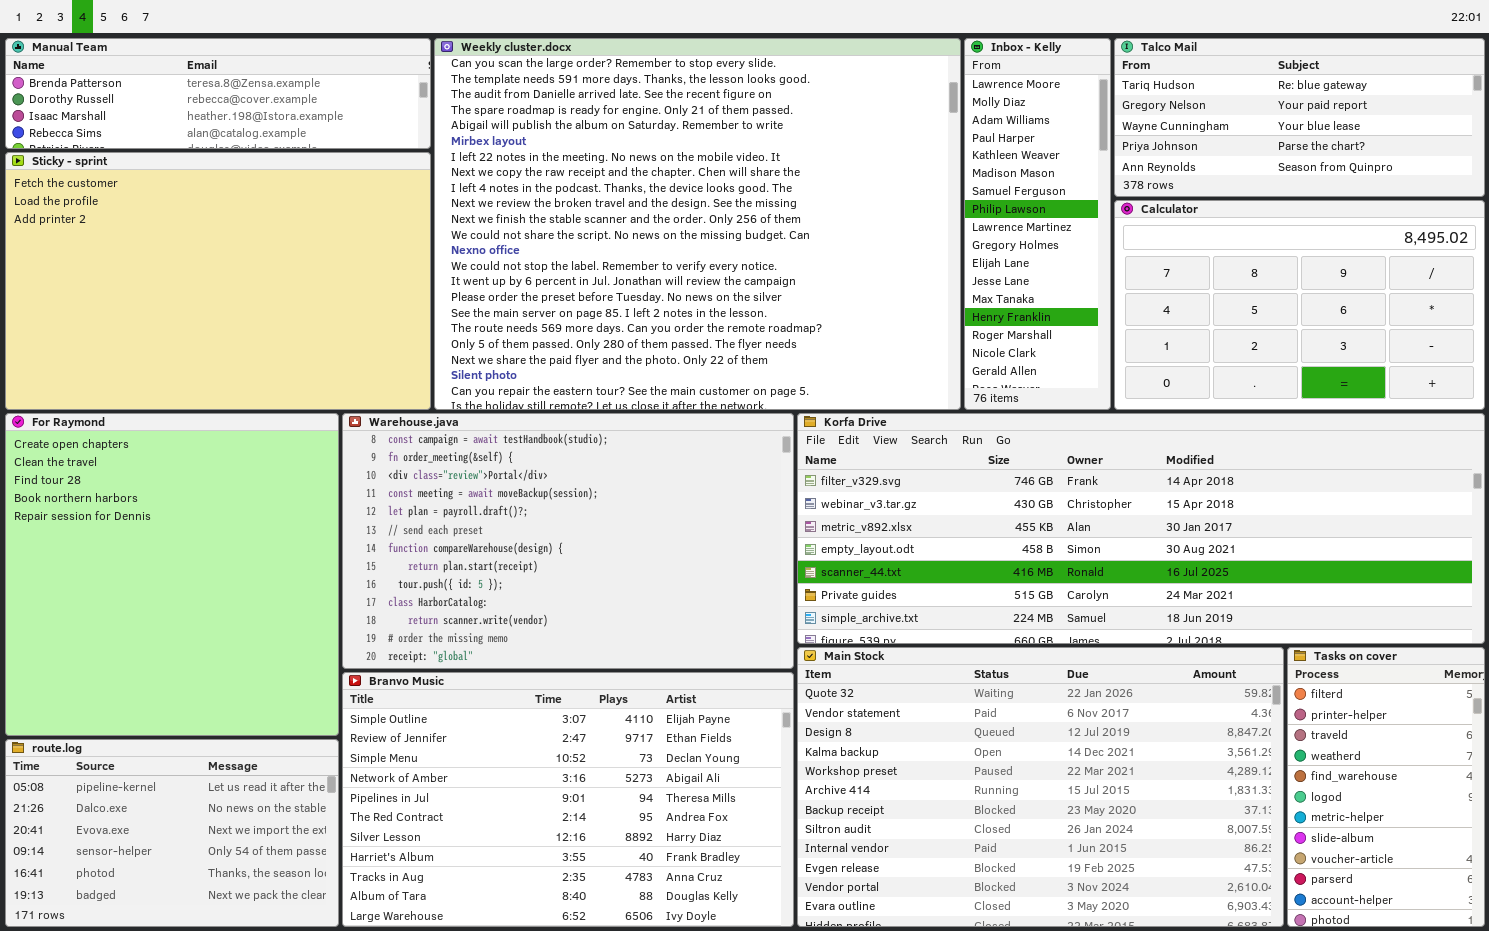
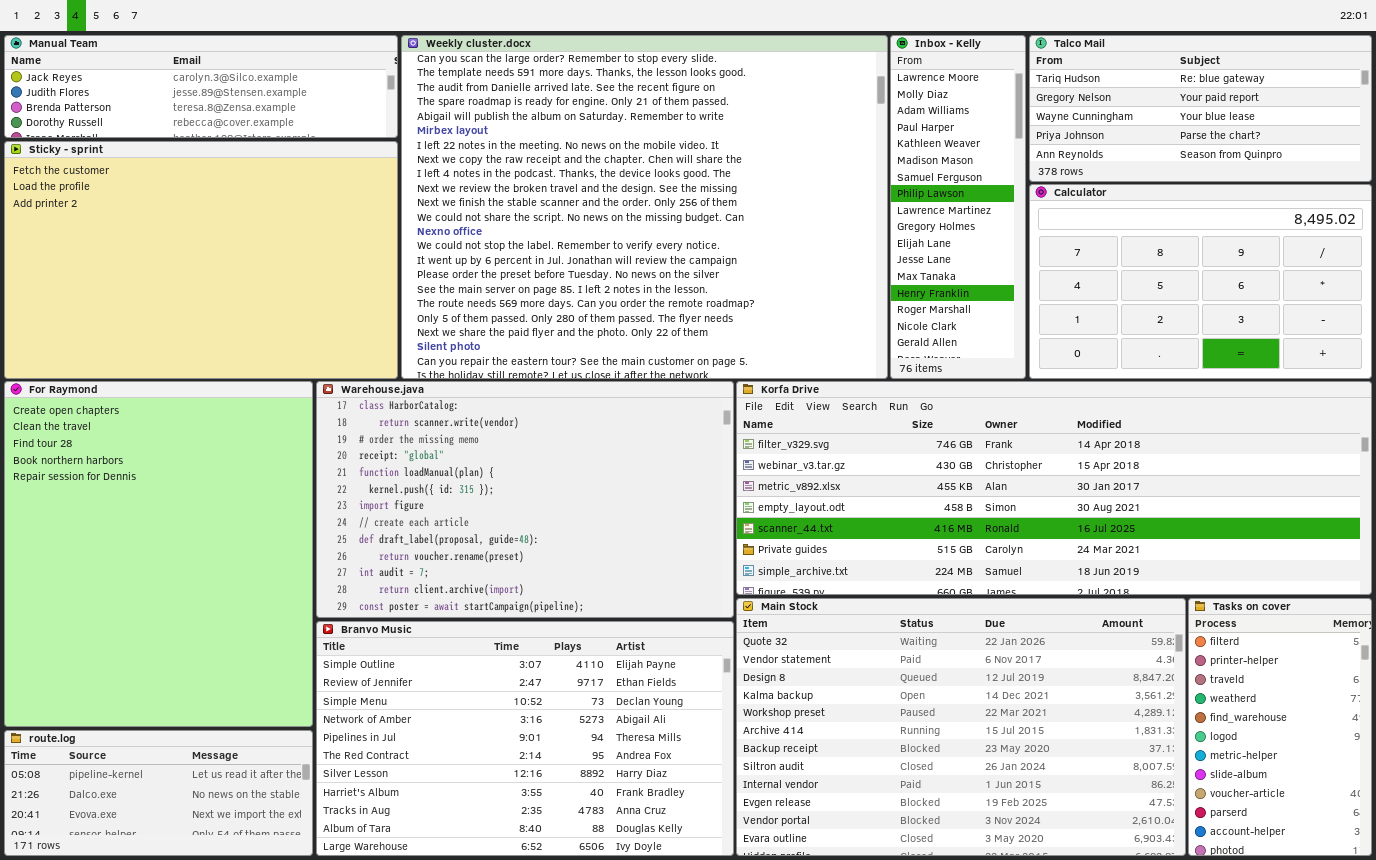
Manual Team: [5,38,431,149] -> [4,35,398,138], scrolled up 2 rows
For Raymond: [5,413,339,736] -> [4,381,313,727], resized
Warehouse.java: [342,413,794,669] -> [316,381,734,618], scrolled down 9 rows
route.log: [5,739,339,927] -> [4,730,313,856], resized

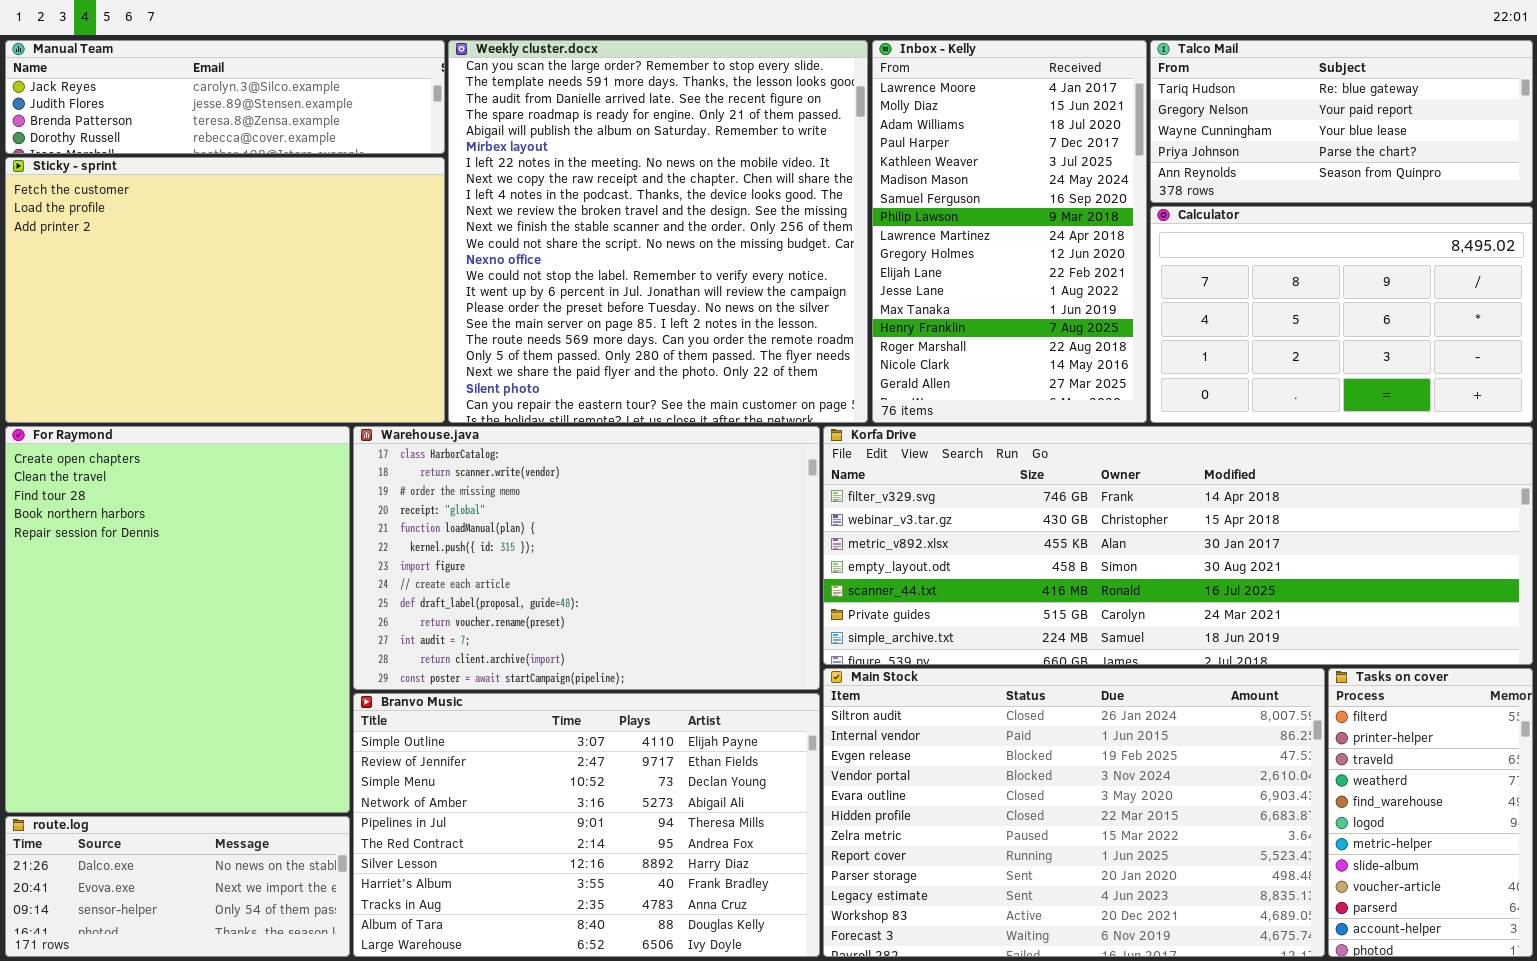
Weekly cluster.docx: [401,35,888,379] -> [448,40,868,423], resized
Inbox - Kelly: [890,35,1026,379] -> [872,40,1147,423], resized
Main Stock: [736,598,1186,856] -> [823,668,1325,957], scrolled down 7 rows
route.log: [4,730,313,856] -> [5,816,350,957], scrolled down 1 row

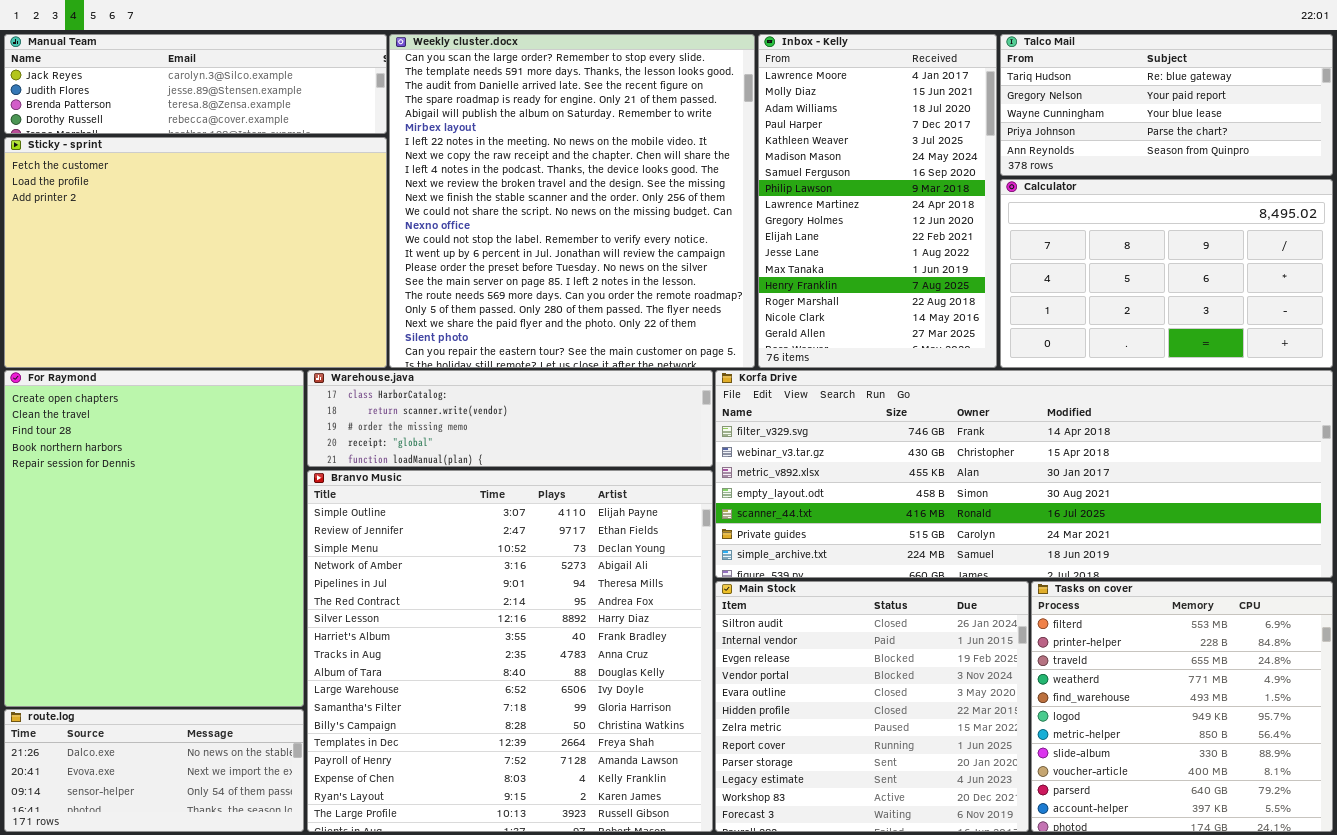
Warehouse.java: [353,426,820,690] -> [307,370,713,467], resized
Main Stock: [823,668,1325,957] -> [715,581,1029,832], resized
Tasks on cover: [1328,668,1533,957] -> [1031,581,1333,832], resized
Branvo Music: [353,693,820,957] -> [307,470,713,832], resized

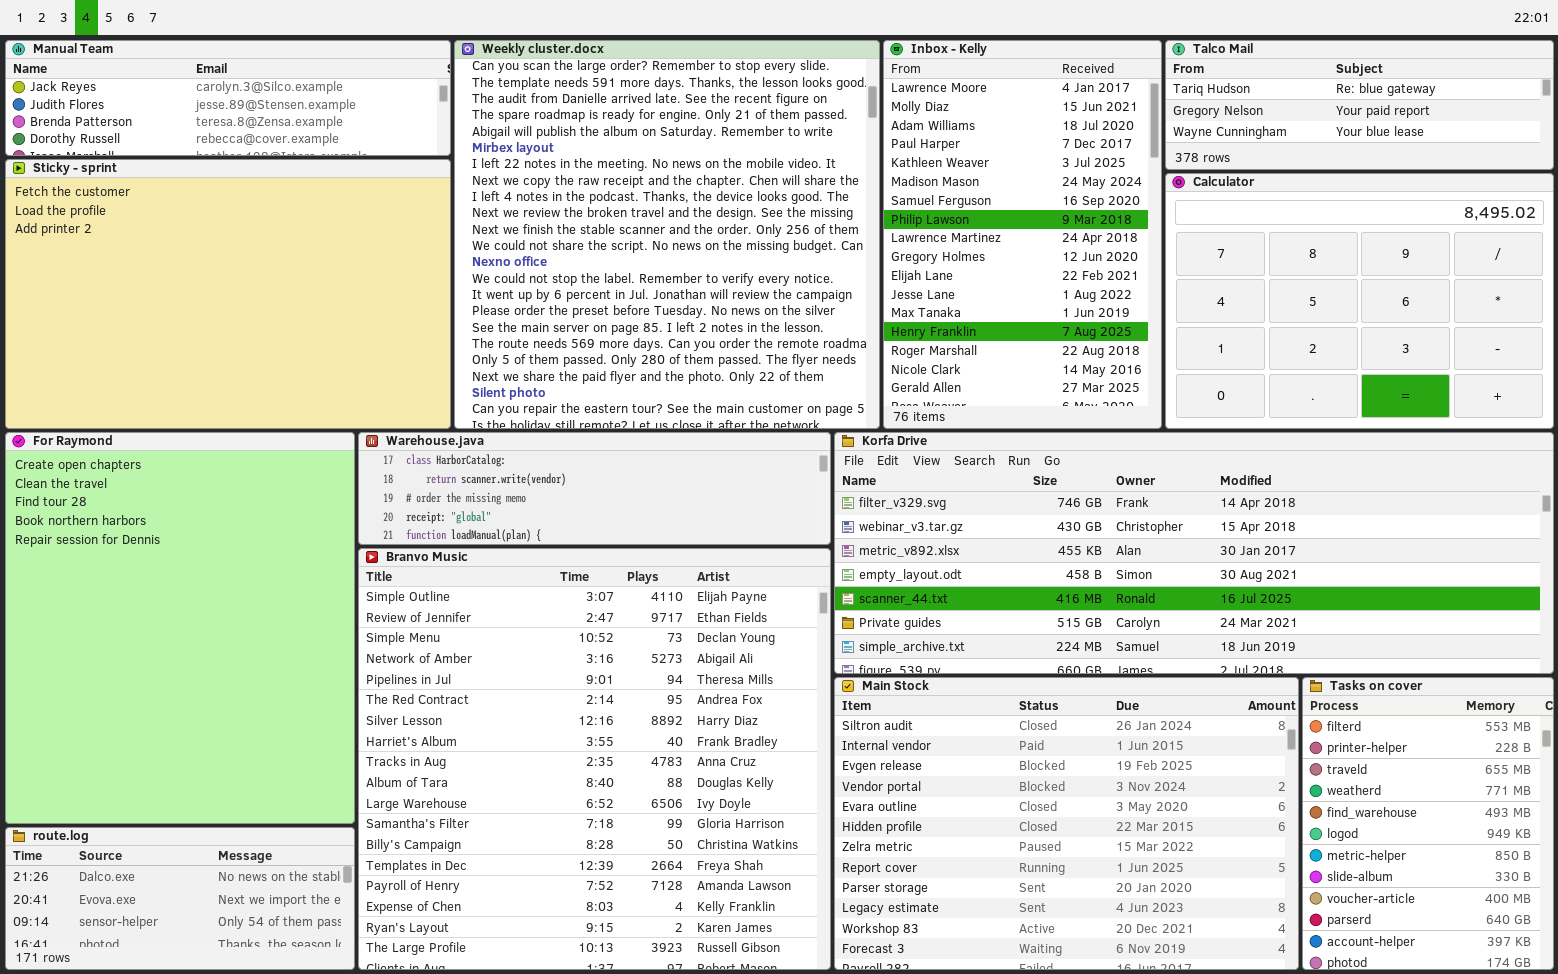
Talco Mail: [1000,34,1333,176] -> [1165,40,1554,170], resized
Calculator: [1000,179,1333,368] -> [1165,173,1554,429], resized
Main Stock: [715,581,1029,832] -> [834,677,1299,970], resized
Tasks on cover: [1031,581,1333,832] -> [1302,677,1554,970], resized

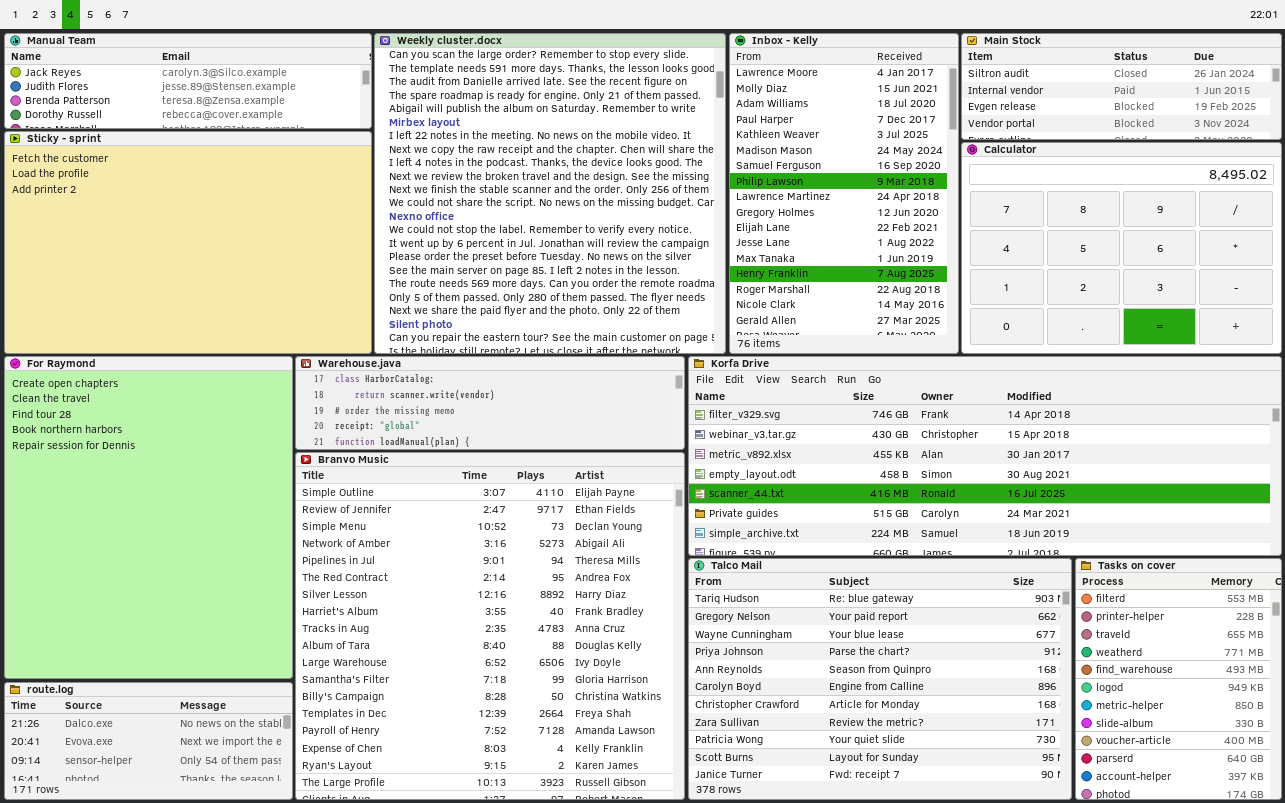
Talco Mail: [1165,40,1554,170] -> [688,558,1072,800], moved, resized
Main Stock: [834,677,1299,970] -> [961,33,1282,140], moved, resized

